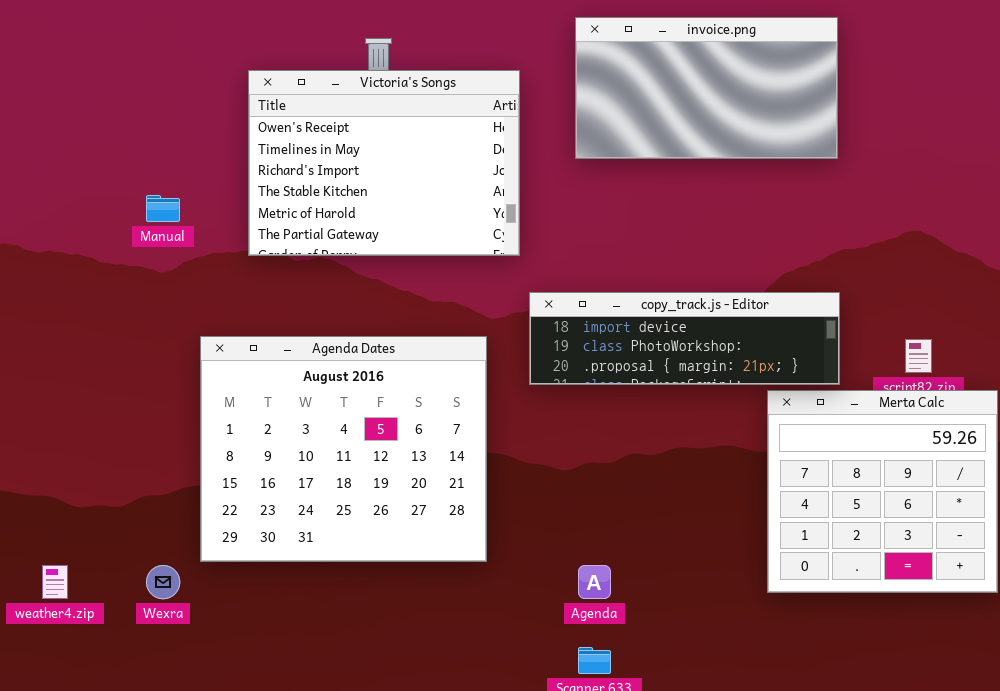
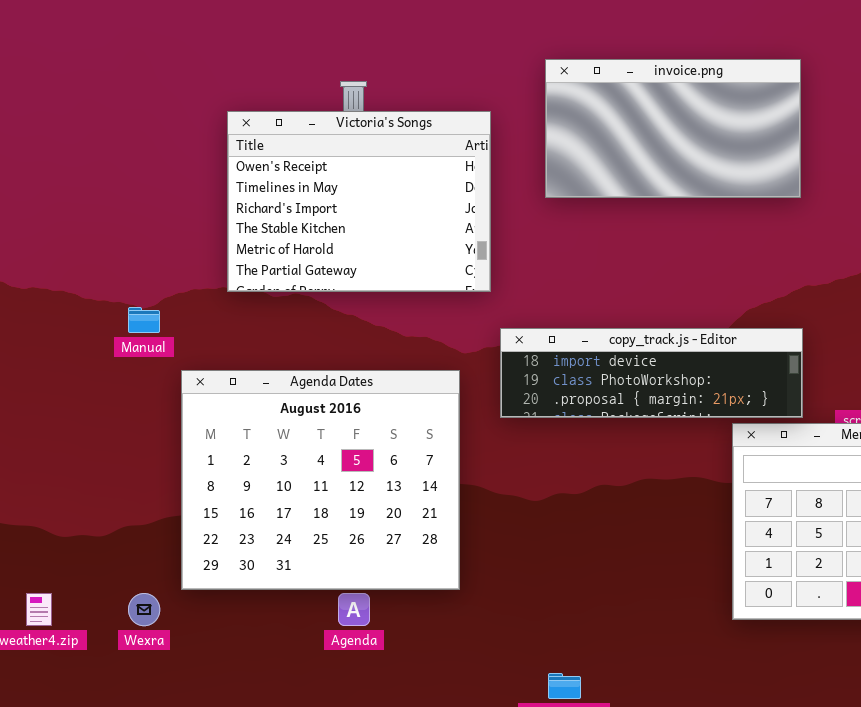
Manual: [146,195,180,222] -> [128,307,160,333], moved
Agenda: [578,565,611,599] -> [338,593,370,626], moved

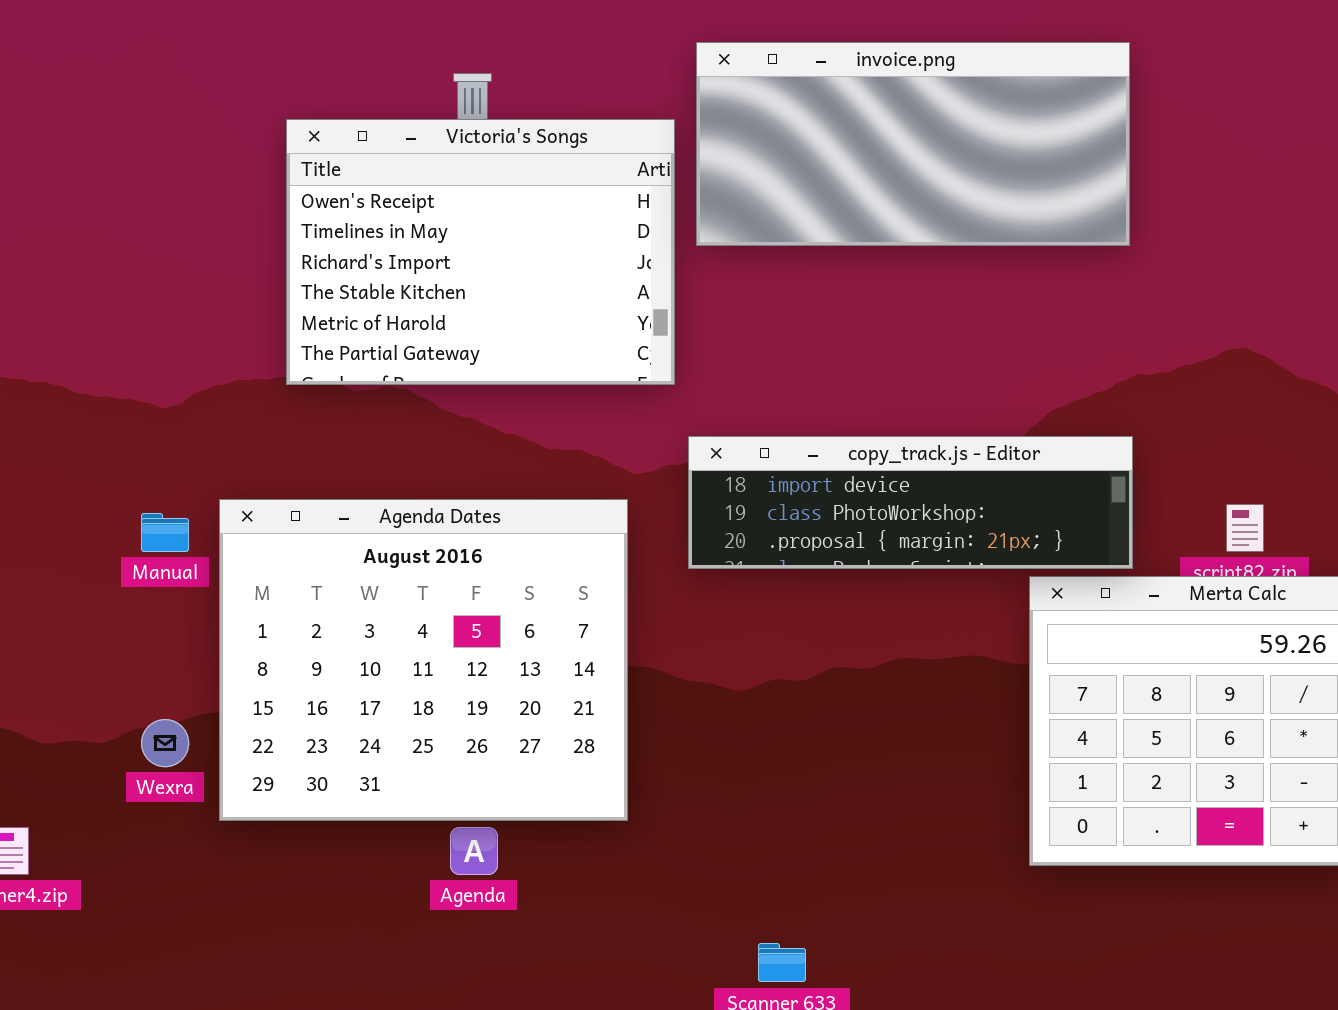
invoice.png: [545,59,801,198] -> [696,42,1130,246], resized
Manual: [128,307,160,333] -> [141,513,189,552], moved
Wexra: [128,593,160,626] -> [141,719,189,767], moved

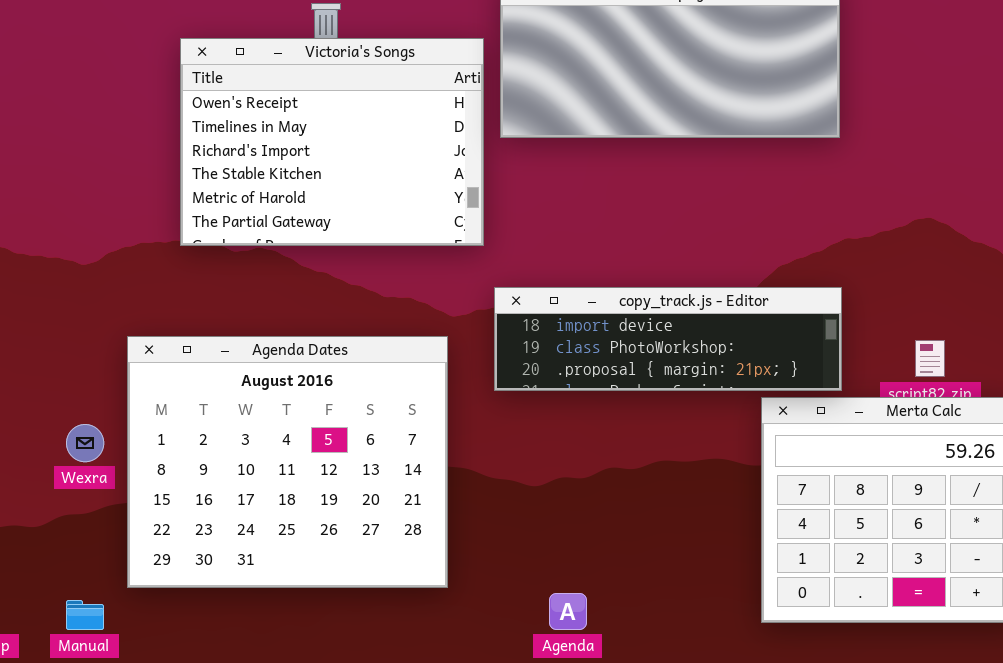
Manual: [141,513,189,552] -> [66,600,104,630], moved
Wexra: [141,719,189,767] -> [66,424,104,462], moved
Agenda: [450,827,498,875] -> [549,593,587,630], moved

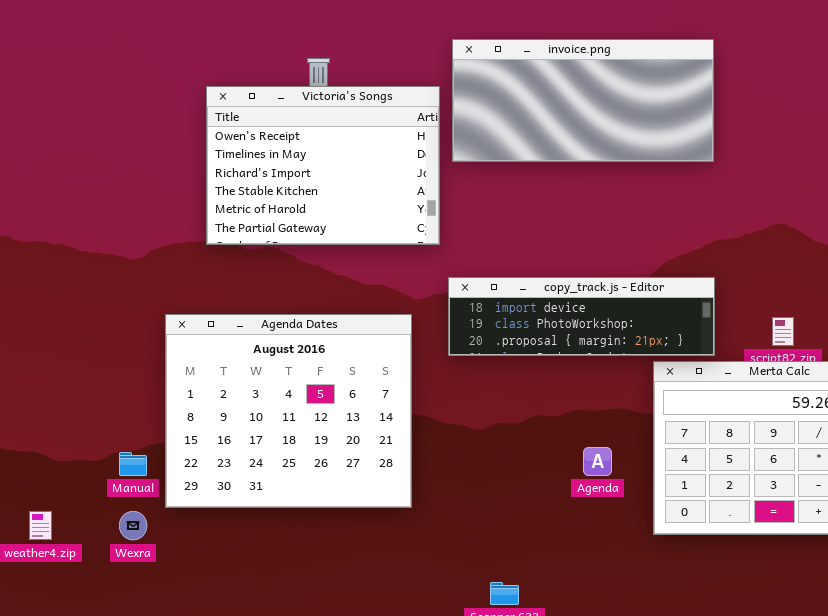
Wexra: [66,424,104,462] -> [119,511,147,540], moved
Agenda: [549,593,587,630] -> [583,447,612,476], moved
Manual: [66,600,104,630] -> [119,452,147,476], moved

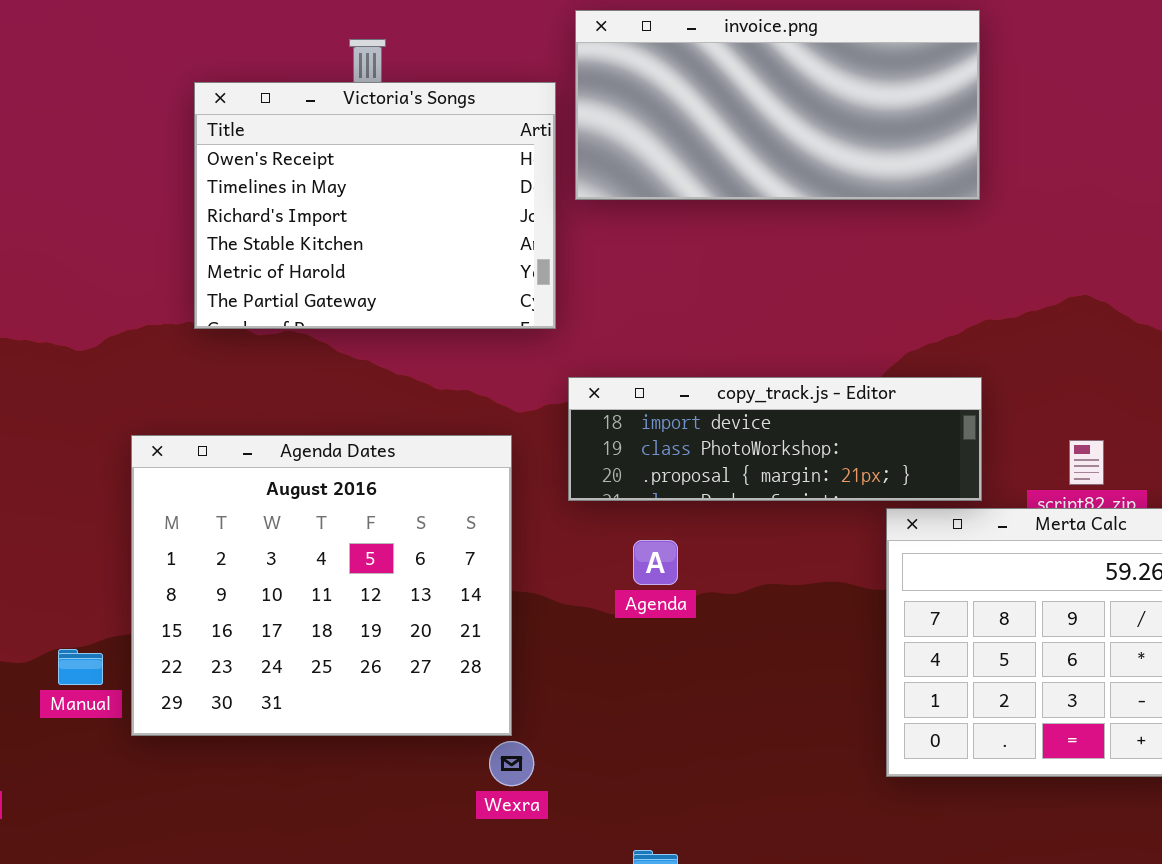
Agenda: [583,447,612,476] -> [633,540,678,585], moved
Wexra: [119,511,147,540] -> [489,741,534,786], moved

